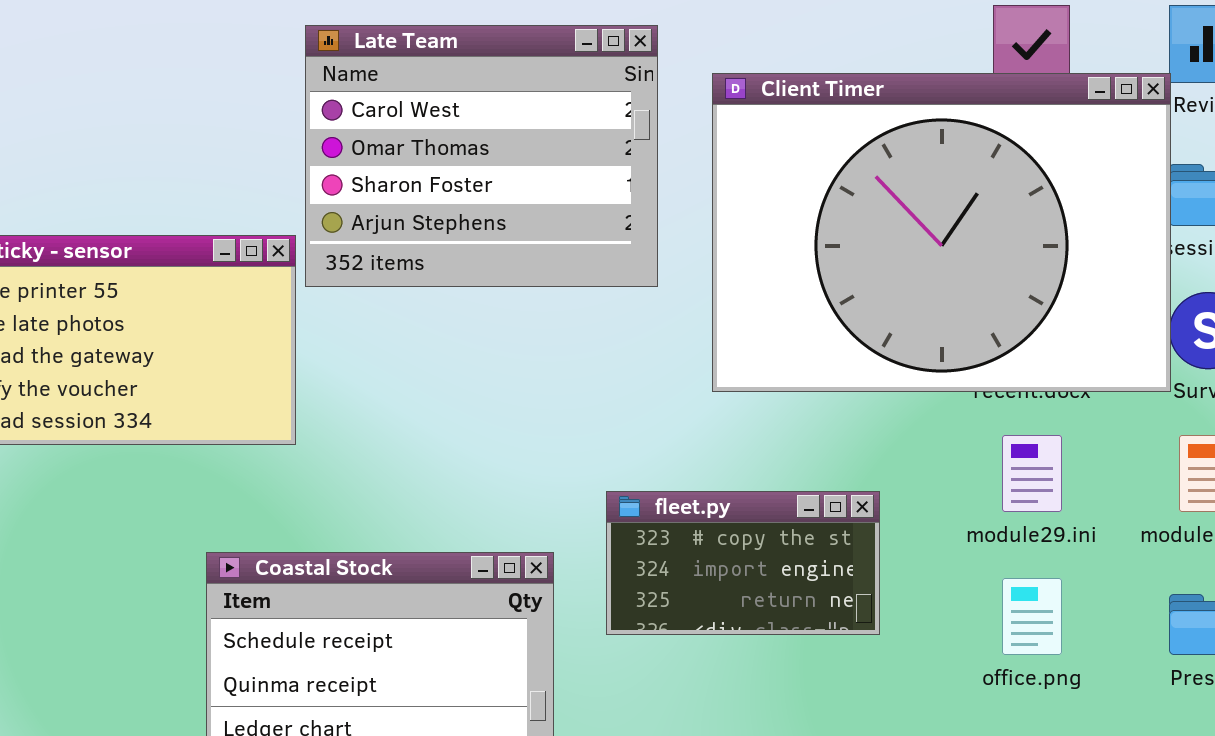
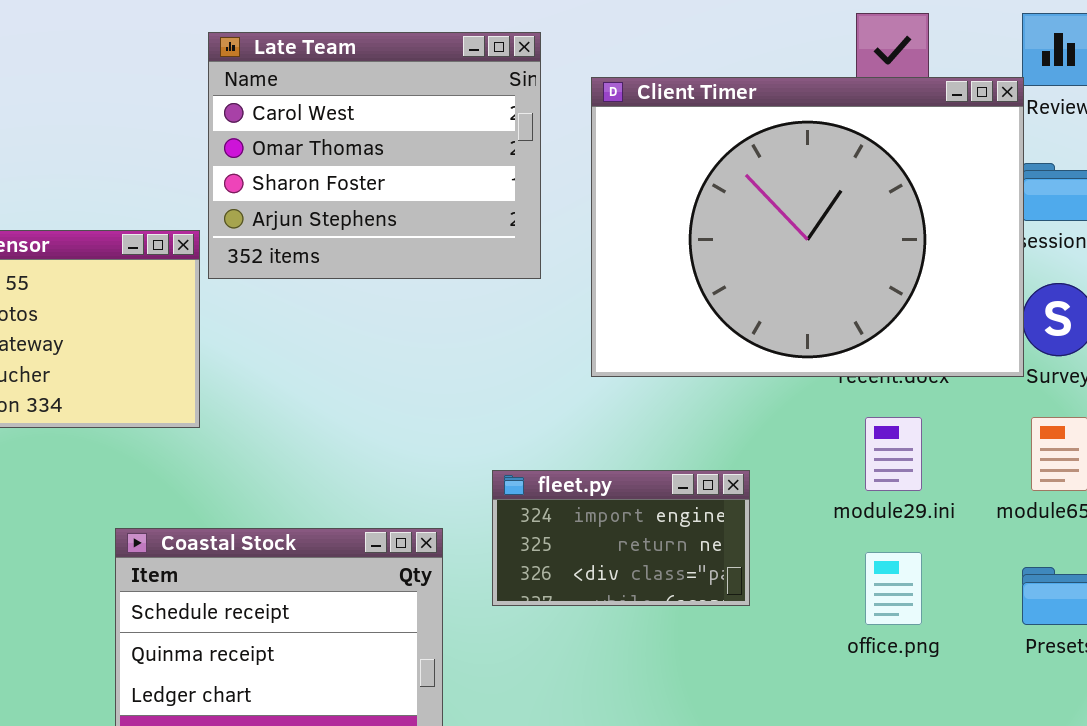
fleet.py: [606,491,880,635] -> [492,470,750,606], scrolled down 1 row

